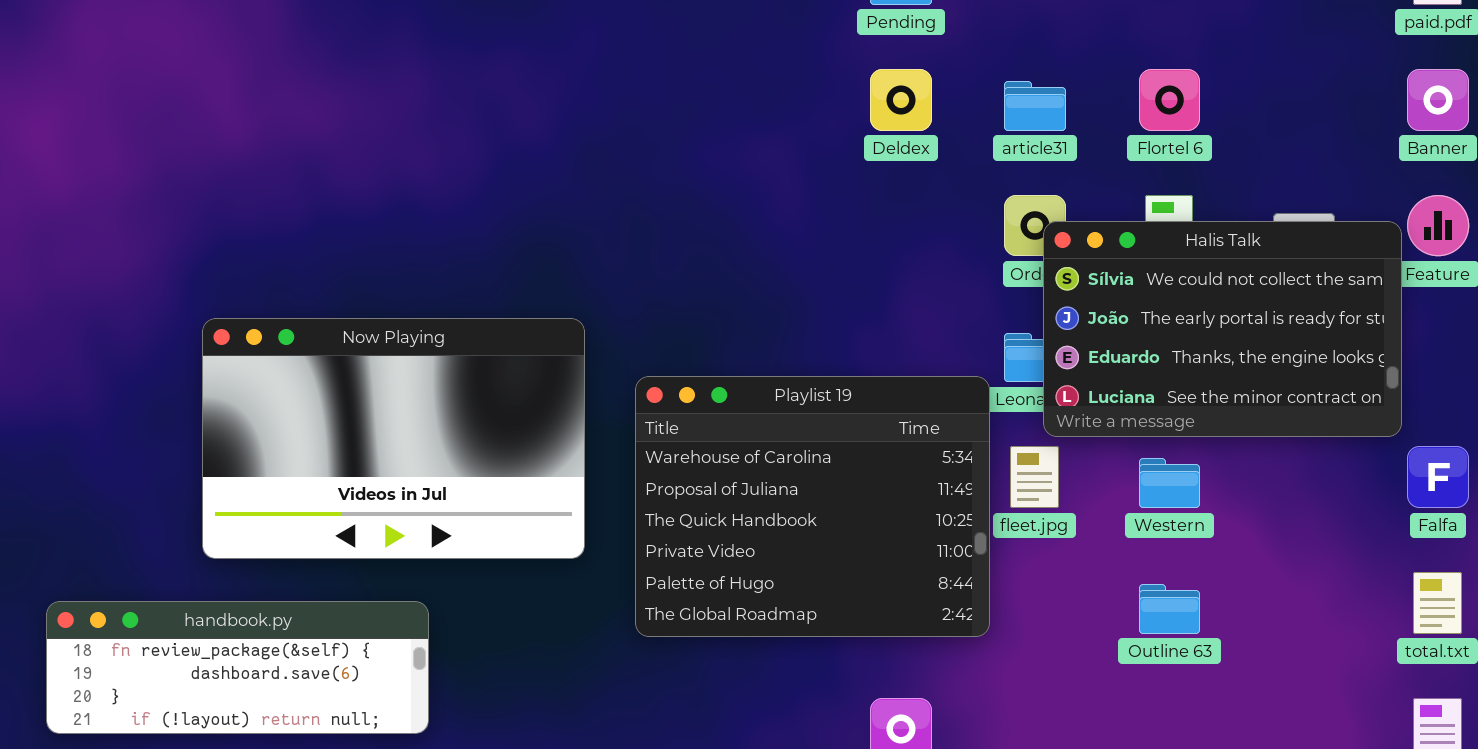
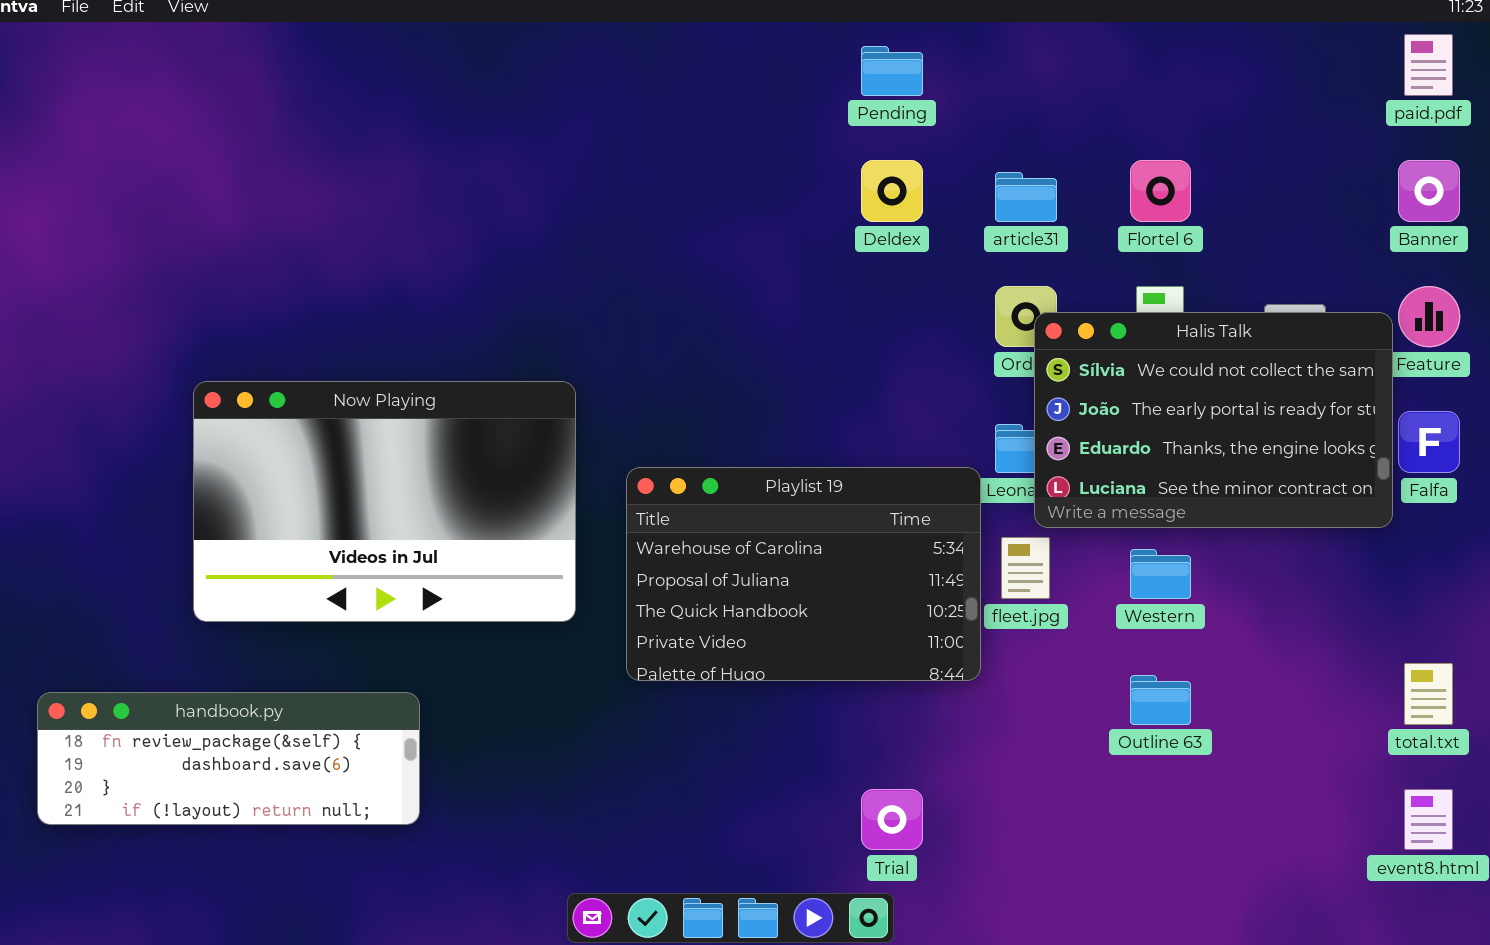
Now Playing: [202,318,585,559] -> [193,381,576,622], moved
Playlist 19: [635,376,990,637] -> [626,467,981,681], resized
Falfa: [1407,446,1469,508] -> [1398,411,1460,473], moved

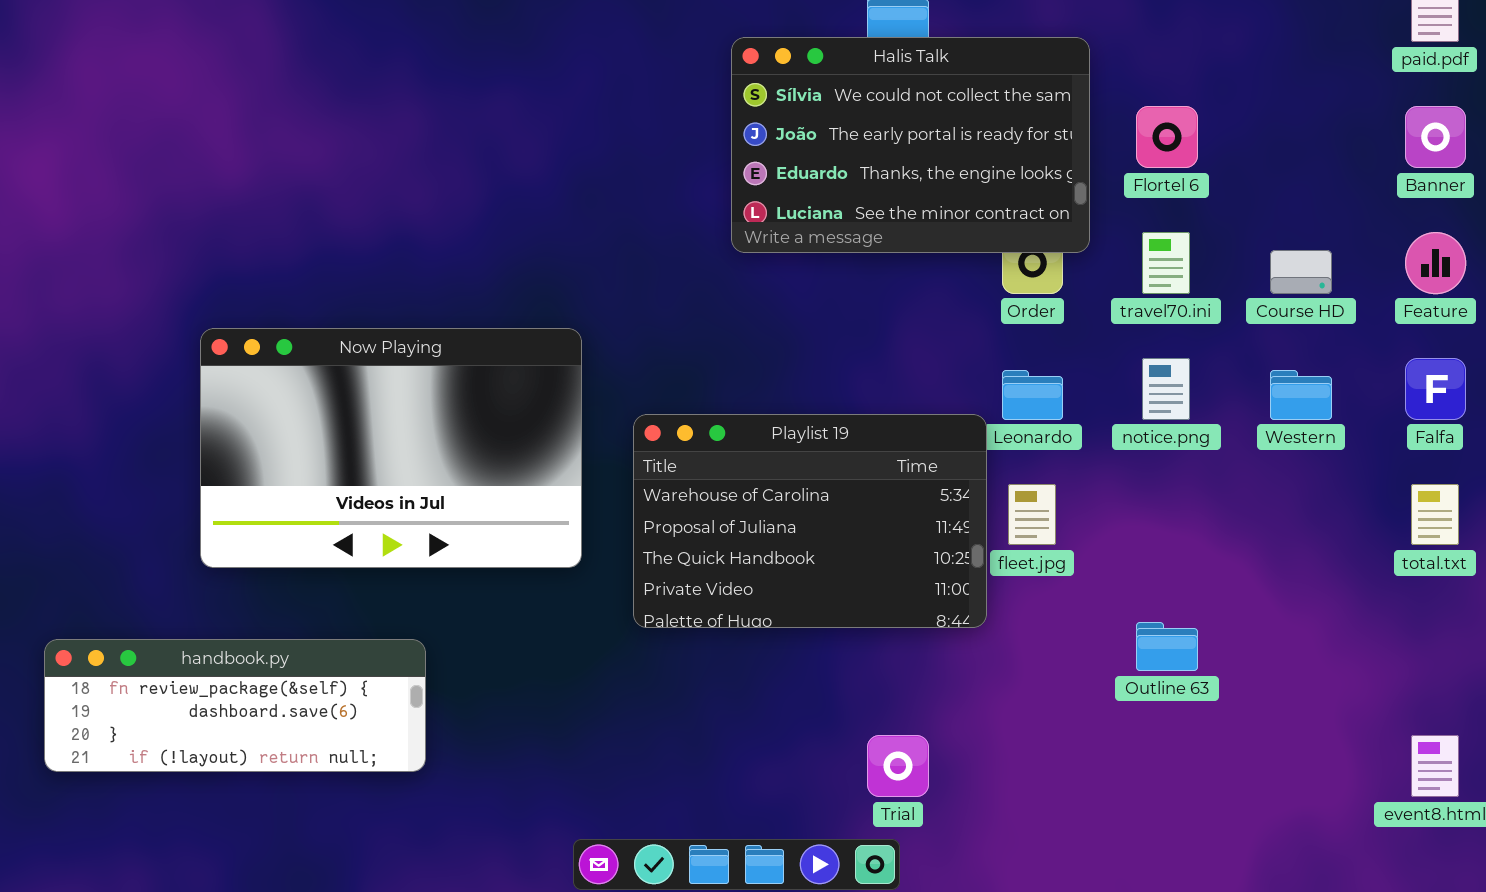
Halis Talk: [1034,312,1393,528] -> [731,37,1090,253], moved
Western: [1130,549,1191,599] -> [1270,370,1332,420], moved
total.txt: [1404,663,1453,725] -> [1411,484,1459,545], moved

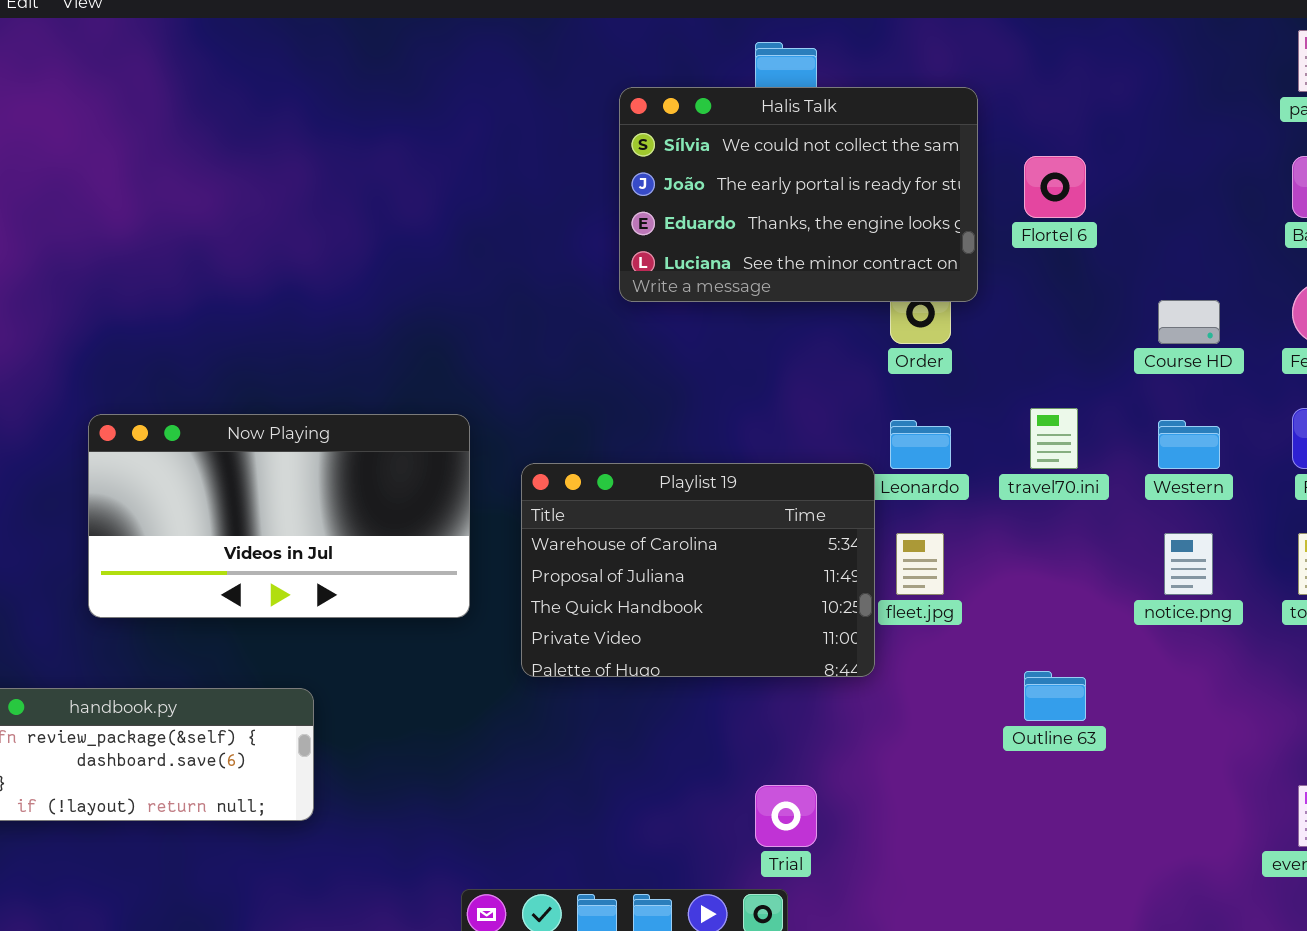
travel70.ini: [1142,232,1190,294] -> [1030,408,1078,469], moved
Now Playing: [200,328,582,568] -> [88,414,470,618], resized
notice.png: [1142,358,1190,420] -> [1164,533,1213,595], moved

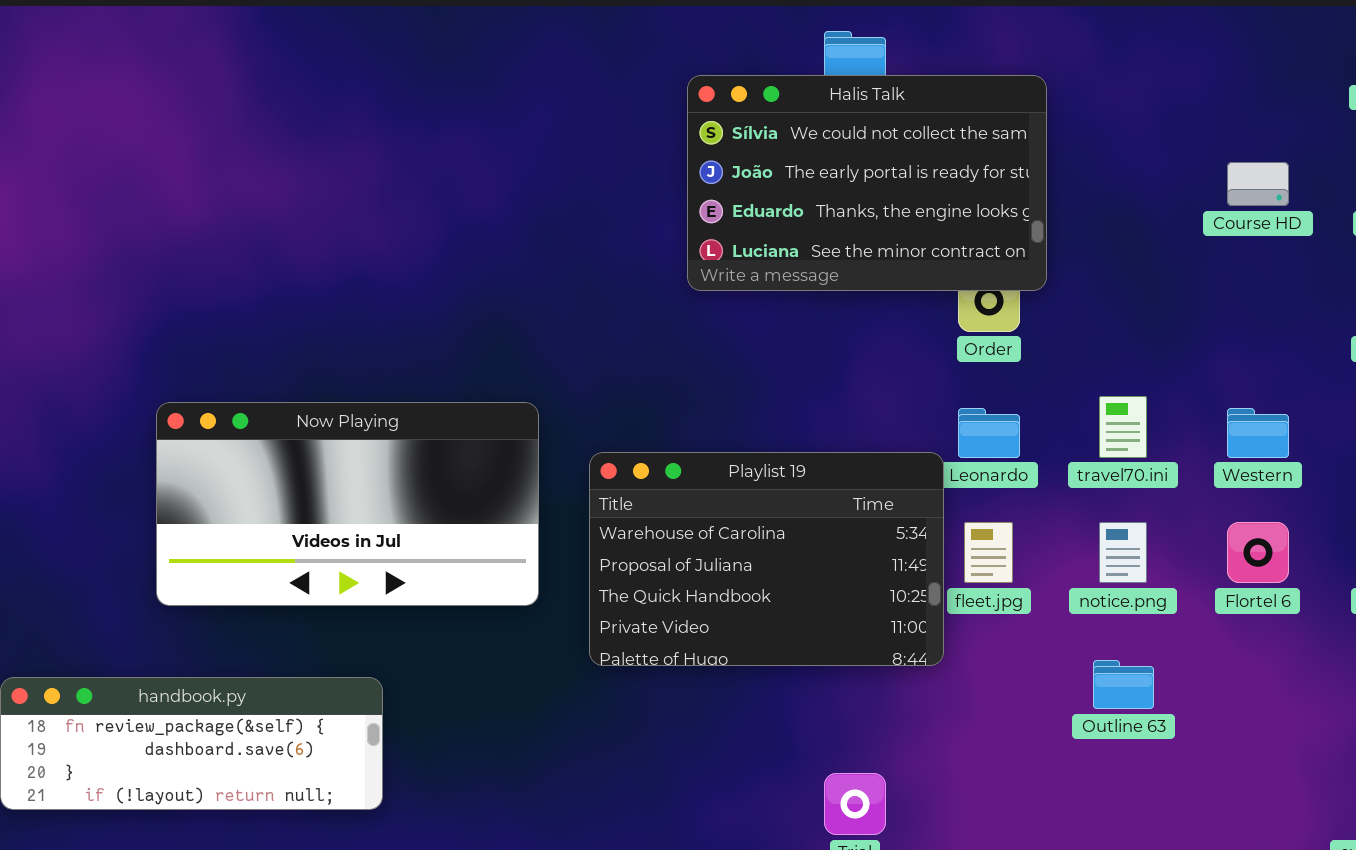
Flortel 6: [1024,156,1086,218] -> [1227,522,1289,583], moved
Course HD: [1158,300,1220,344] -> [1227,162,1289,206], moved
notice.png: [1164,533,1213,595] -> [1099,522,1147,583], moved

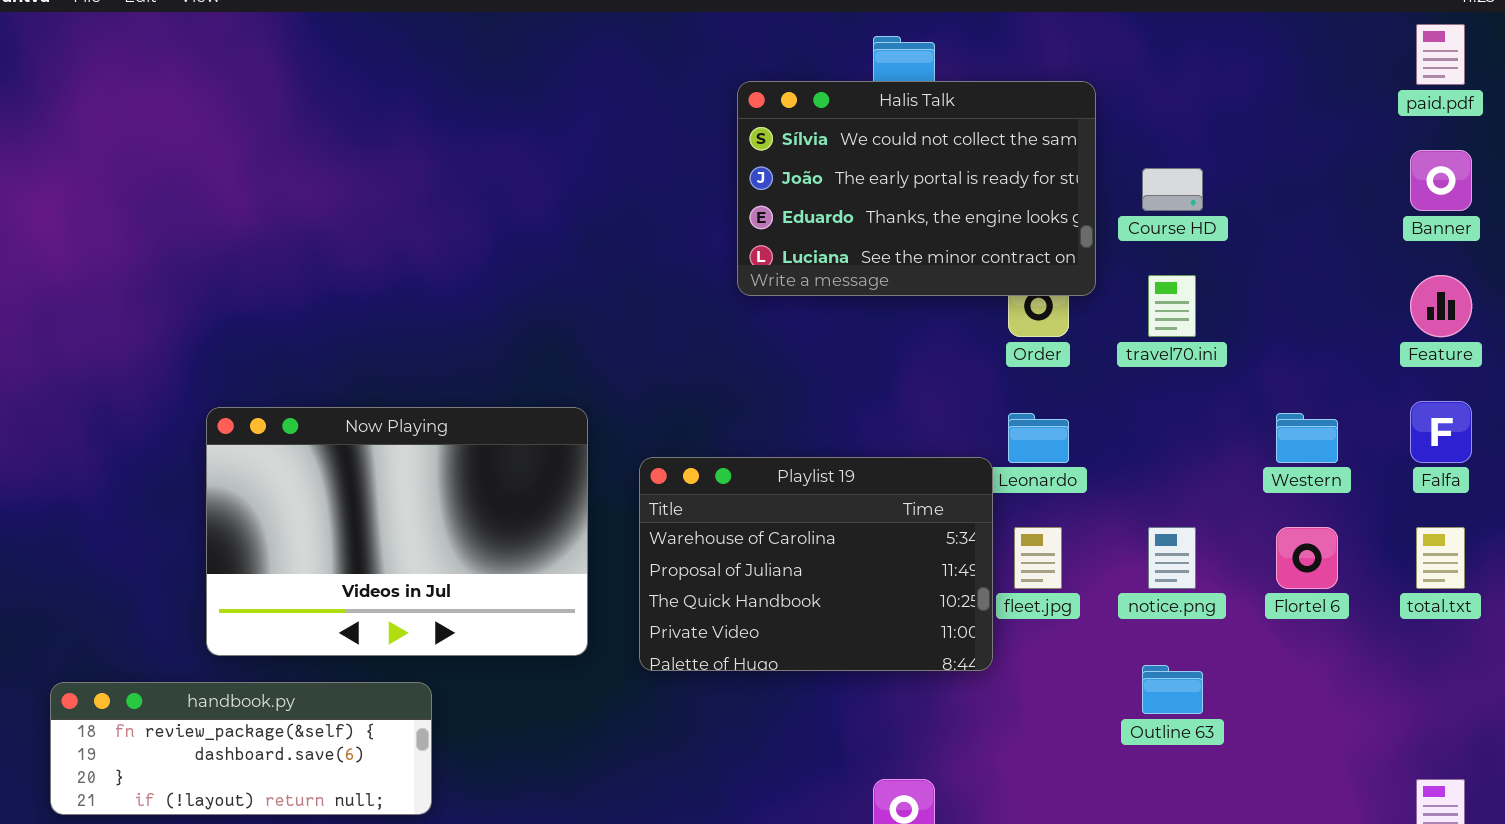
Course HD: [1227,162,1289,206] -> [1142,168,1203,211], moved
travel70.ini: [1099,396,1147,458] -> [1148,275,1196,337], moved
Now Playing: [156,402,539,606] -> [206,407,588,656], resized

